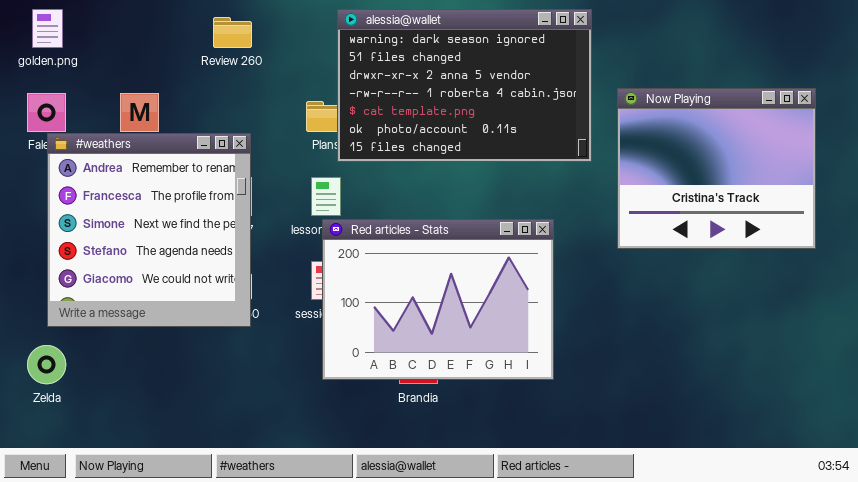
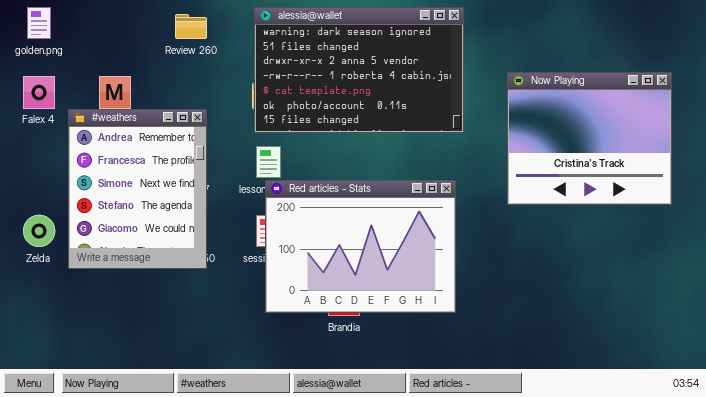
alessia@wallet: [337,9,592,162] -> [254,7,464,133], moved
#weathers: [47,133,251,327] -> [68,109,207,269], resized
Zelda: [27,345,66,384] -> [23,215,55,247], moved

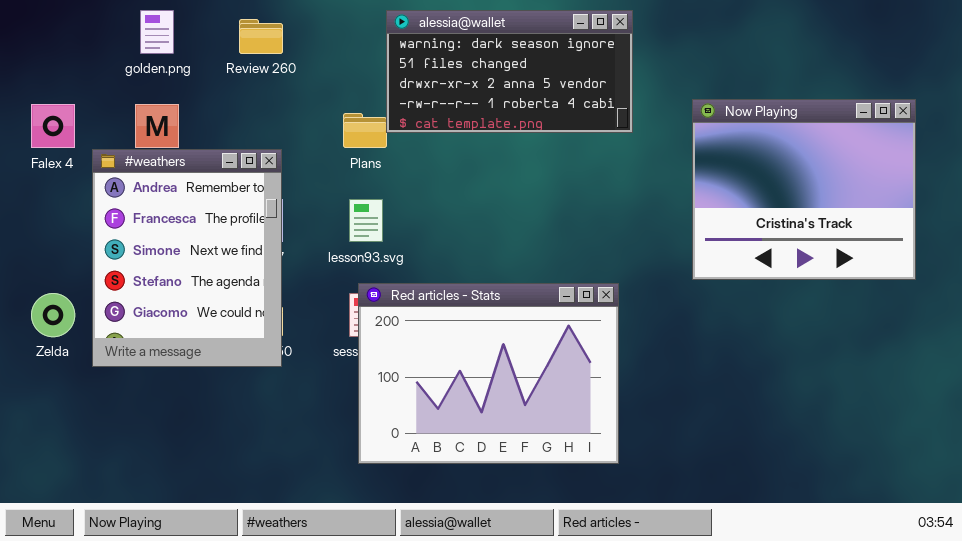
golden.png: [27,7,51,39] -> [140,10,174,54], moved
alessia@wallet: [254,7,464,133] -> [386,10,633,133], resized
Red articles - Stats: [265,180,456,313] -> [358,283,619,464], moved

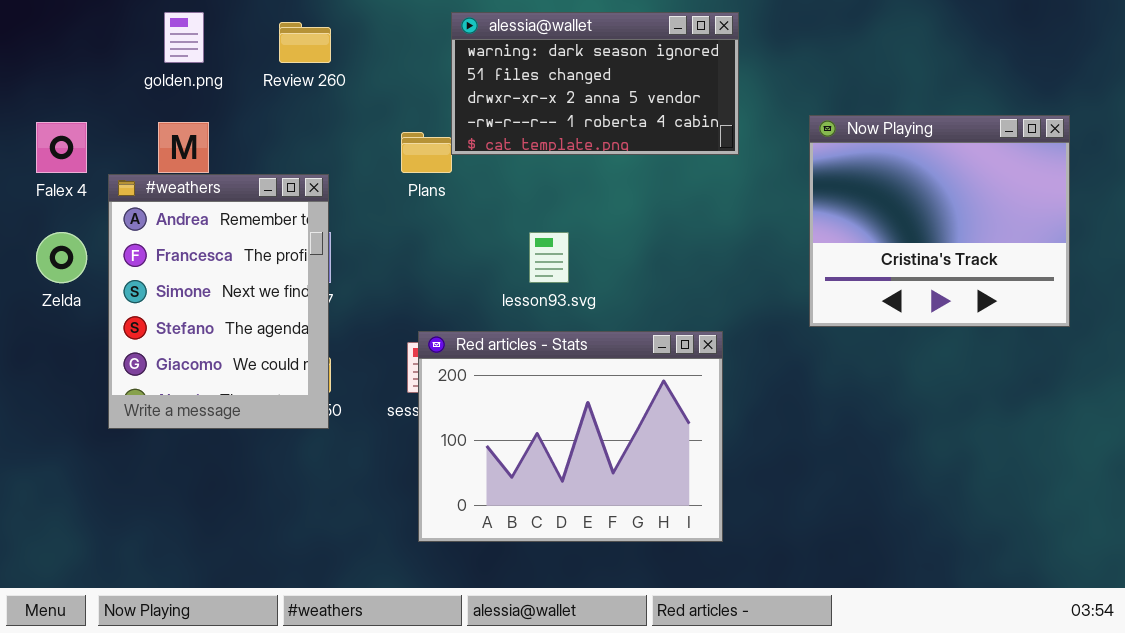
lesson93.svg: [349,199,383,242] -> [529,232,569,283], moved
Zelda: [31,293,75,337] -> [36,232,87,283], moved

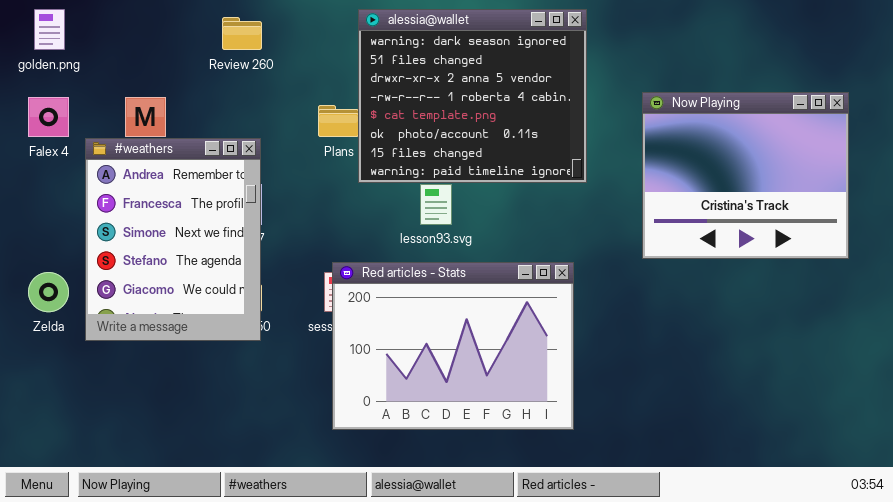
golden.png: [164,12,204,63] -> [34,9,65,50], moved
alessia@wallet: [451,12,739,155] -> [358,9,587,183], resized
Zelda: [36,232,87,283] -> [28,272,69,312], moved

